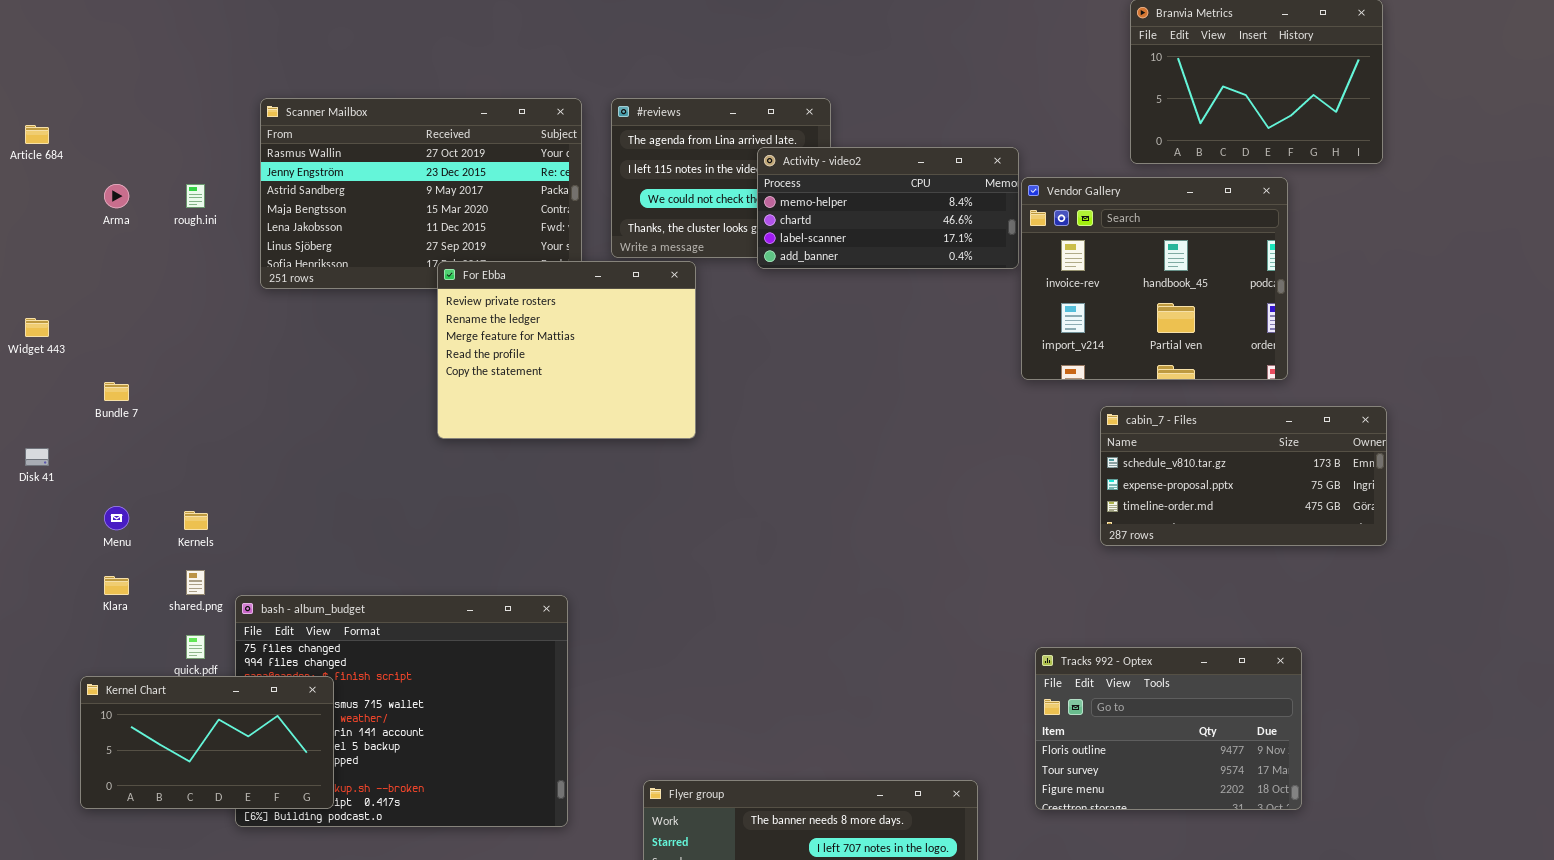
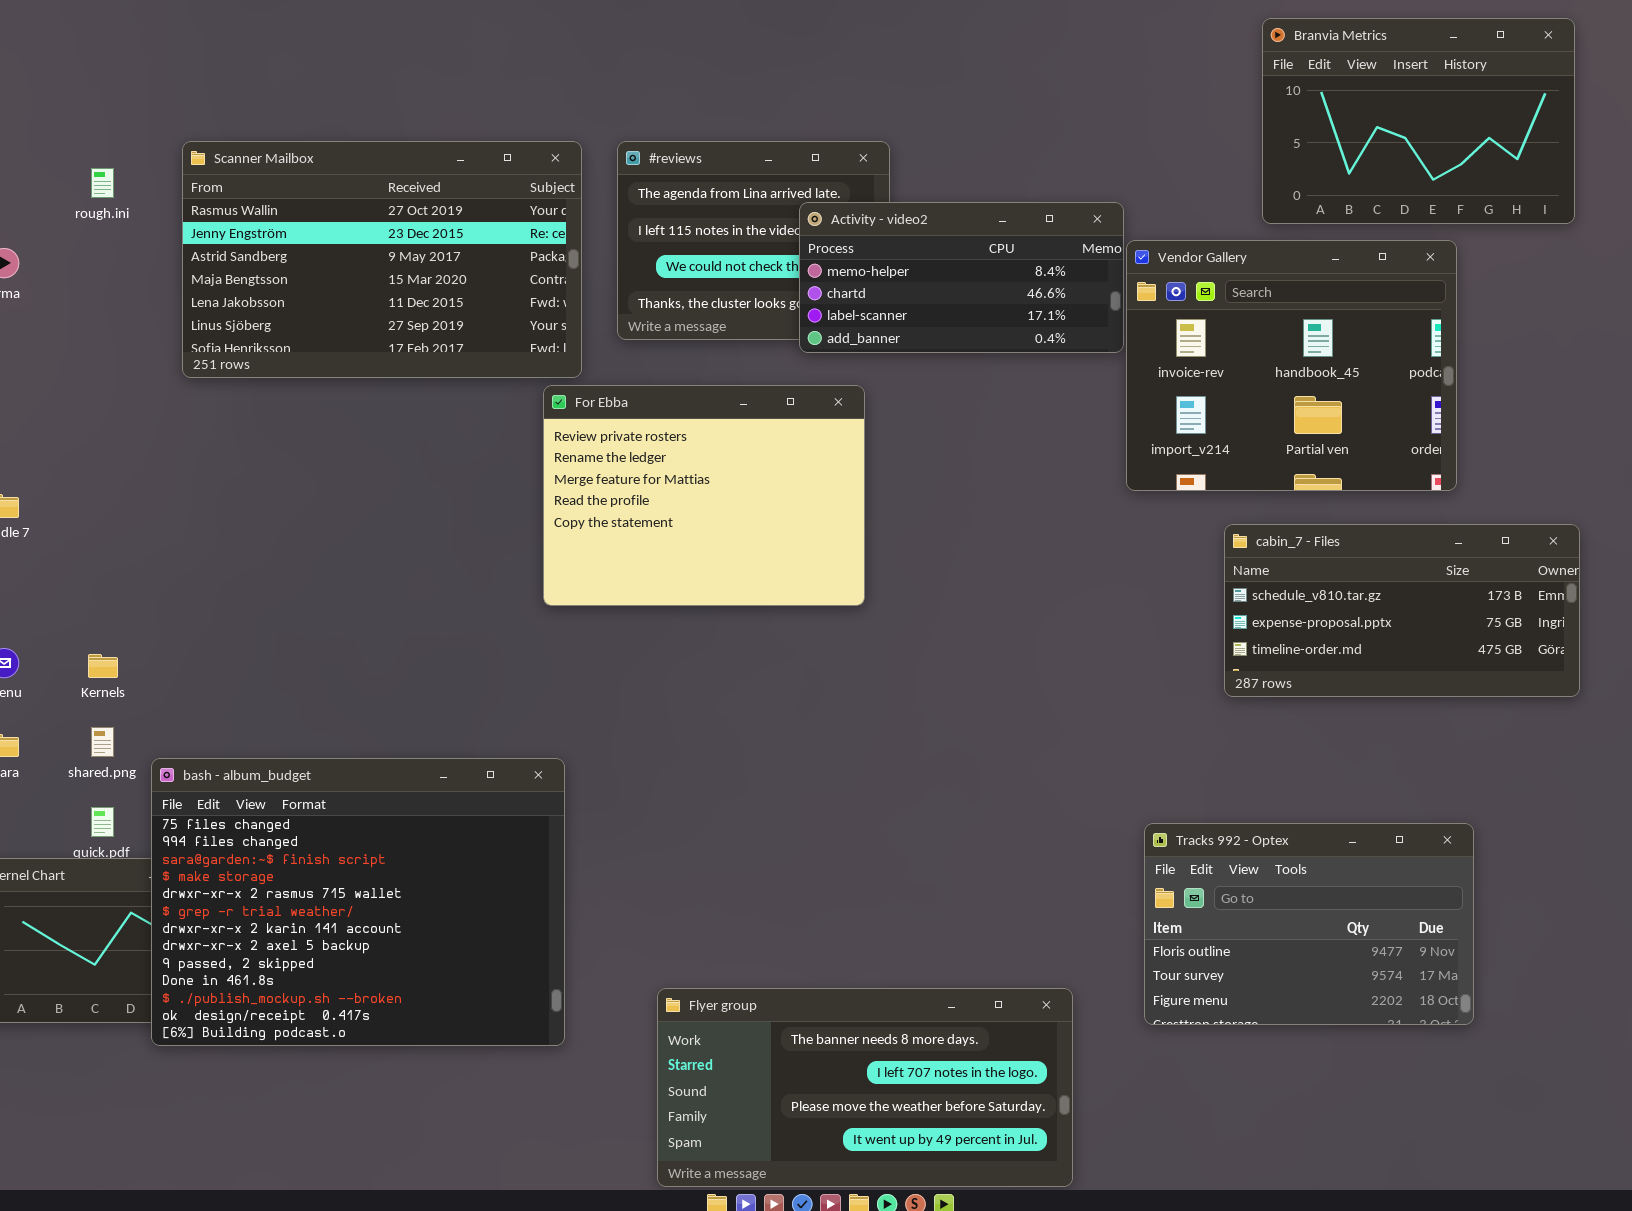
rough.ini: [186,184,205,208] -> [91,168,114,198], moved
For Ebba: [437,261,696,439] -> [543,385,865,606], moved
bash - album_budget: [235,595,568,827] -> [151,758,565,1046], raised

